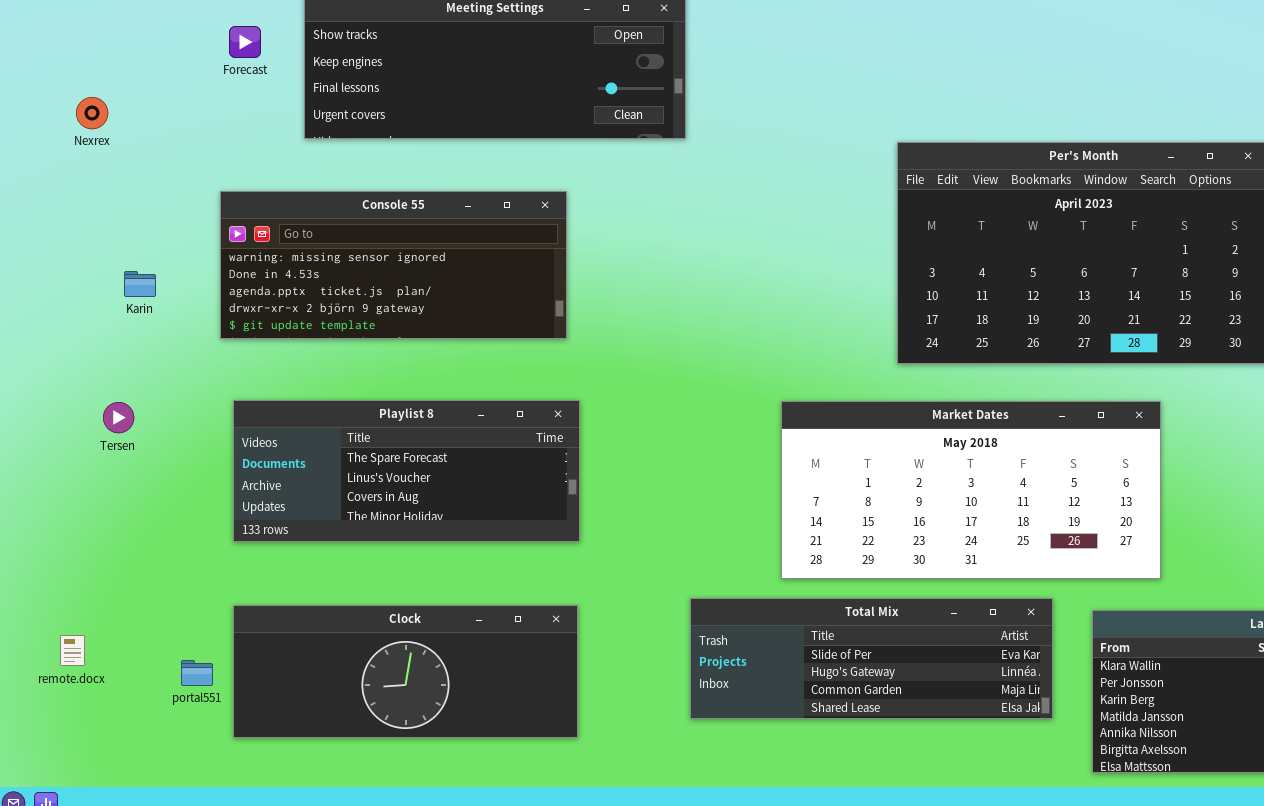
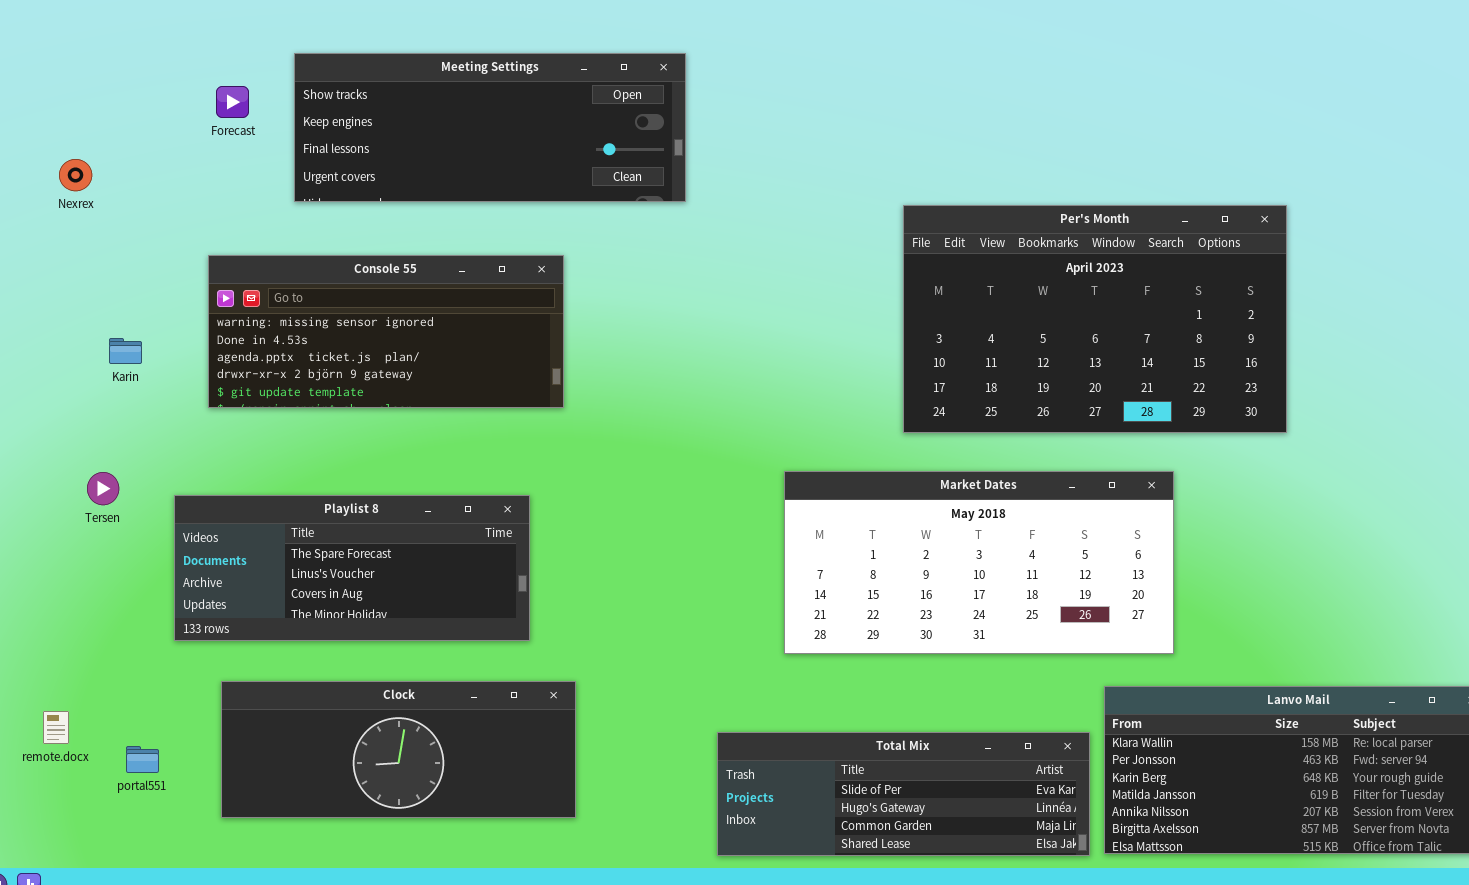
Playlist 8: [233,400,580,542] -> [174,495,530,641], moved
Total Mix: [690,598,1053,719] -> [717,732,1090,856], moved
portal551: [181,660,213,686] -> [126,746,159,773], moved

